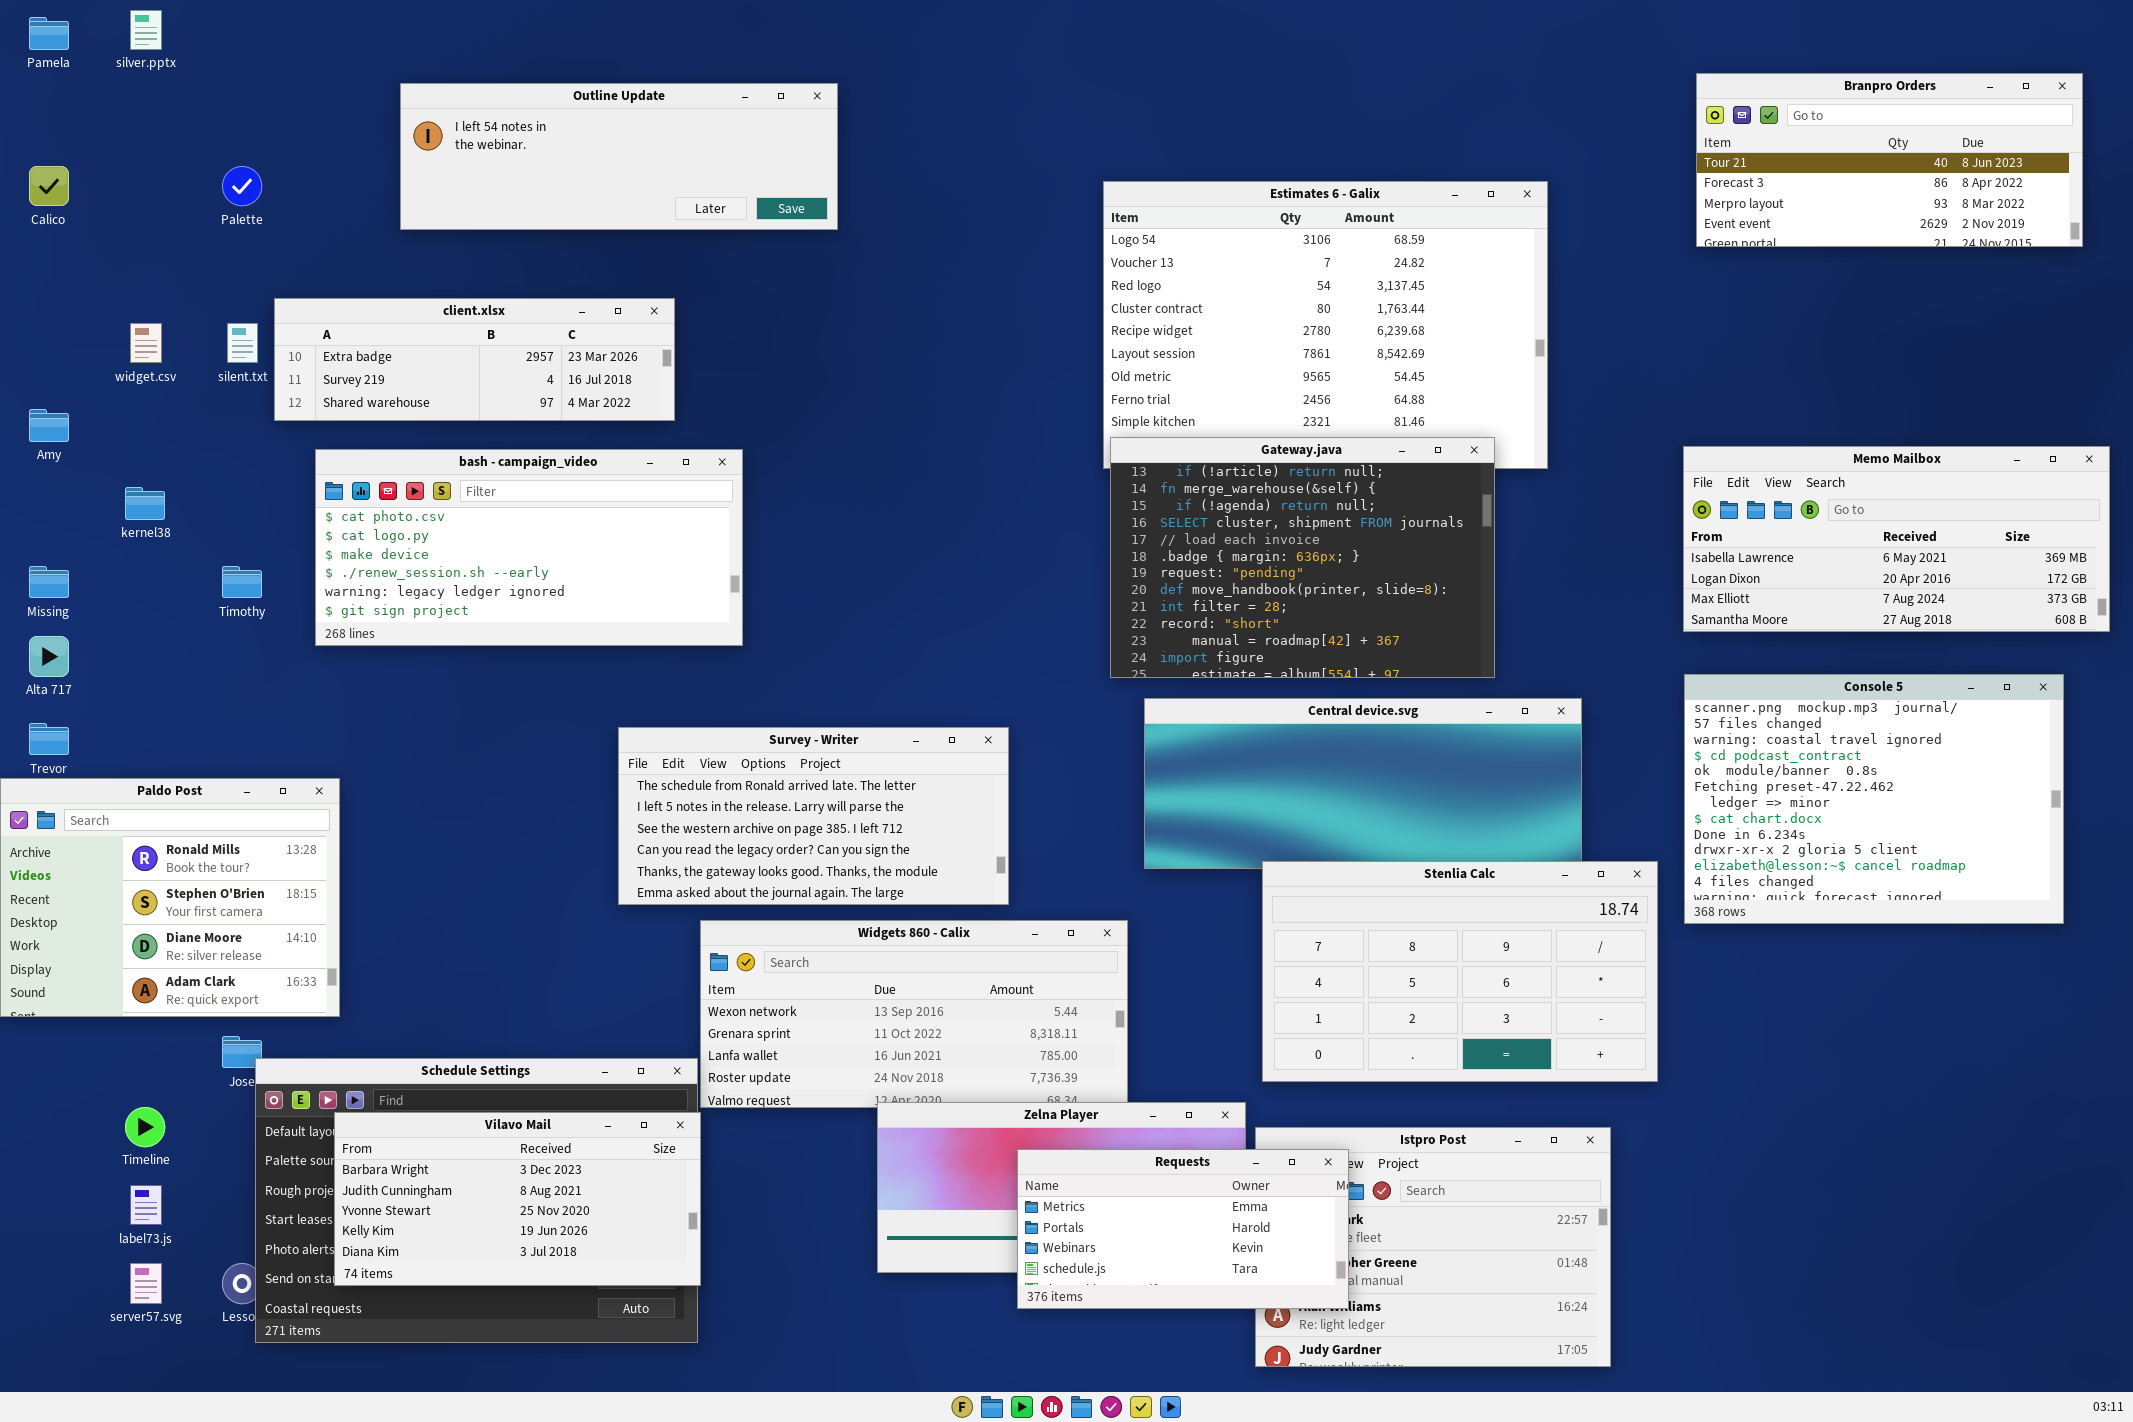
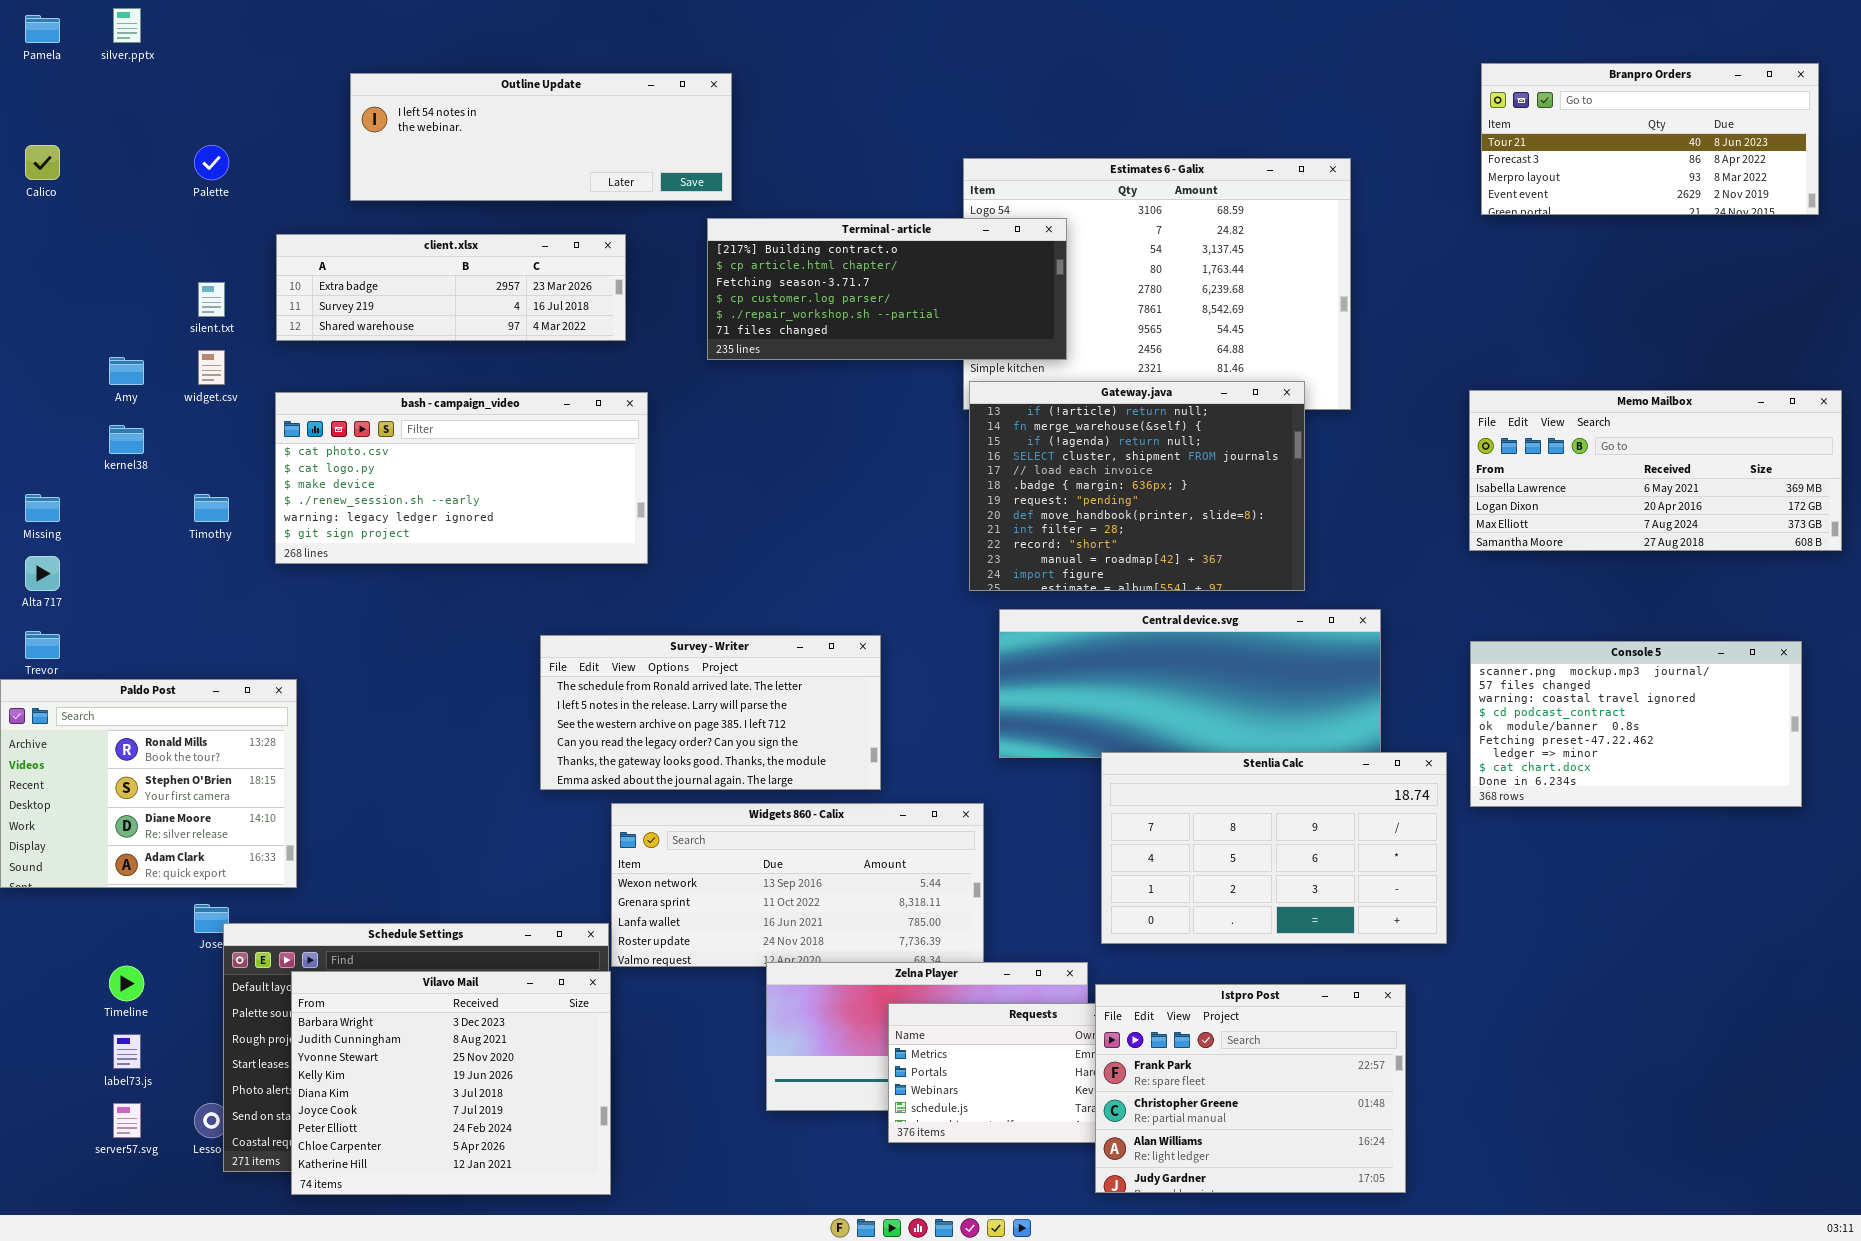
Terminal - article: none -> [707,218,1067,360], opened
client.xlsx: [274,298,675,421] -> [276,234,626,341], moved
widget.csv: [130,323,162,363] -> [198,350,225,385], moved
Amy: [29,409,69,442] -> [109,357,144,385], moved
Console 5: [1684,674,2064,924] -> [1470,641,1802,807], resized
Vilavo Mail: [334,1112,701,1286] -> [291,971,611,1195], resized
Istpro Post: [1255,1127,1611,1367] -> [1095,984,1406,1193], raised

